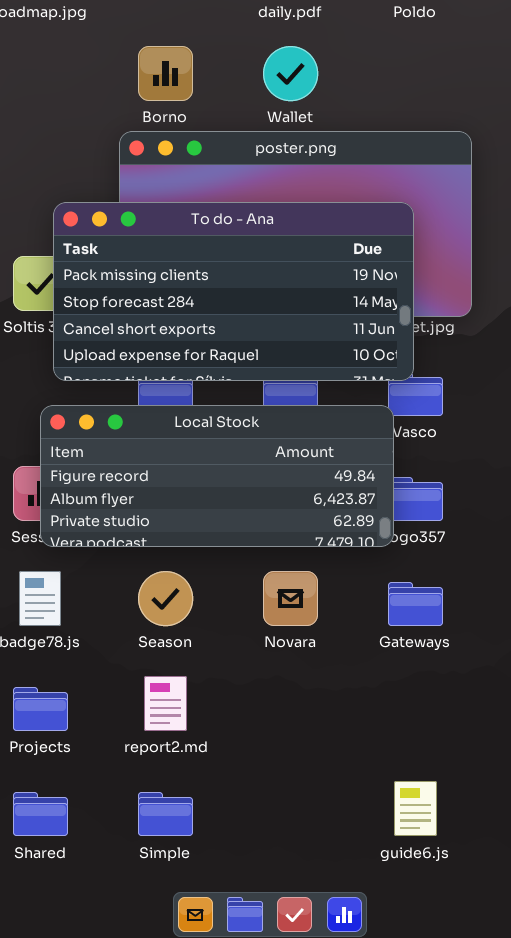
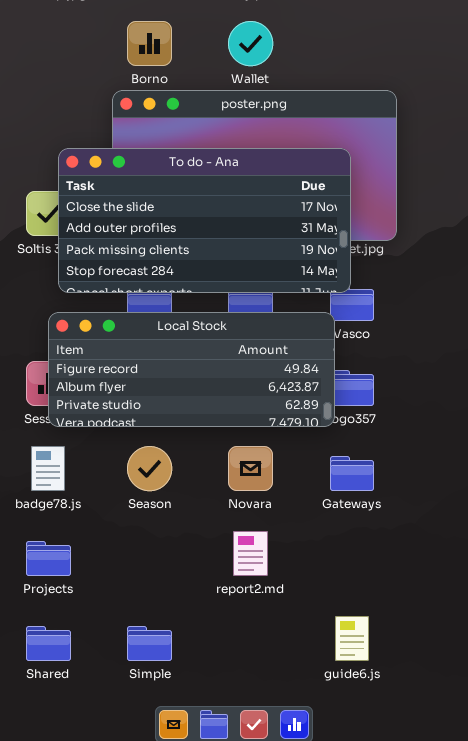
To do - Ana: [53,202,414,381] -> [58,148,351,293], scrolled up 2 rows
report2.md: [144,676,187,731] -> [233,531,268,576], moved

